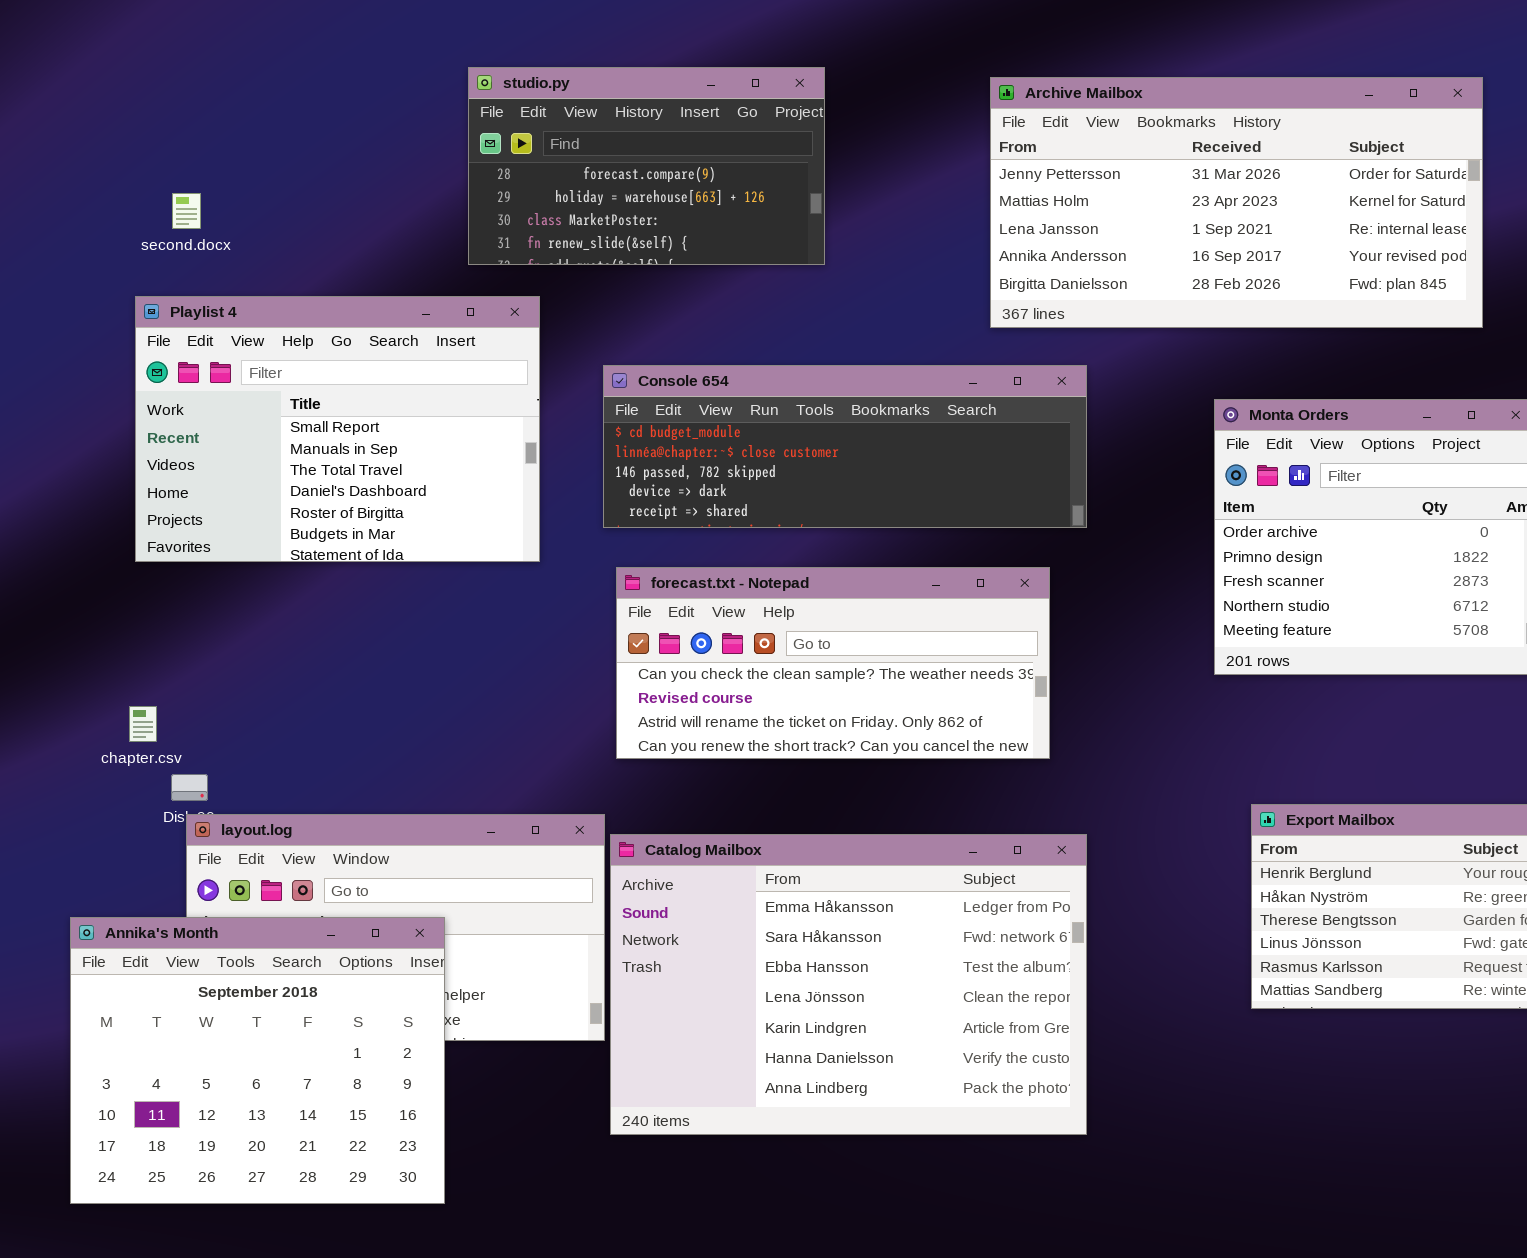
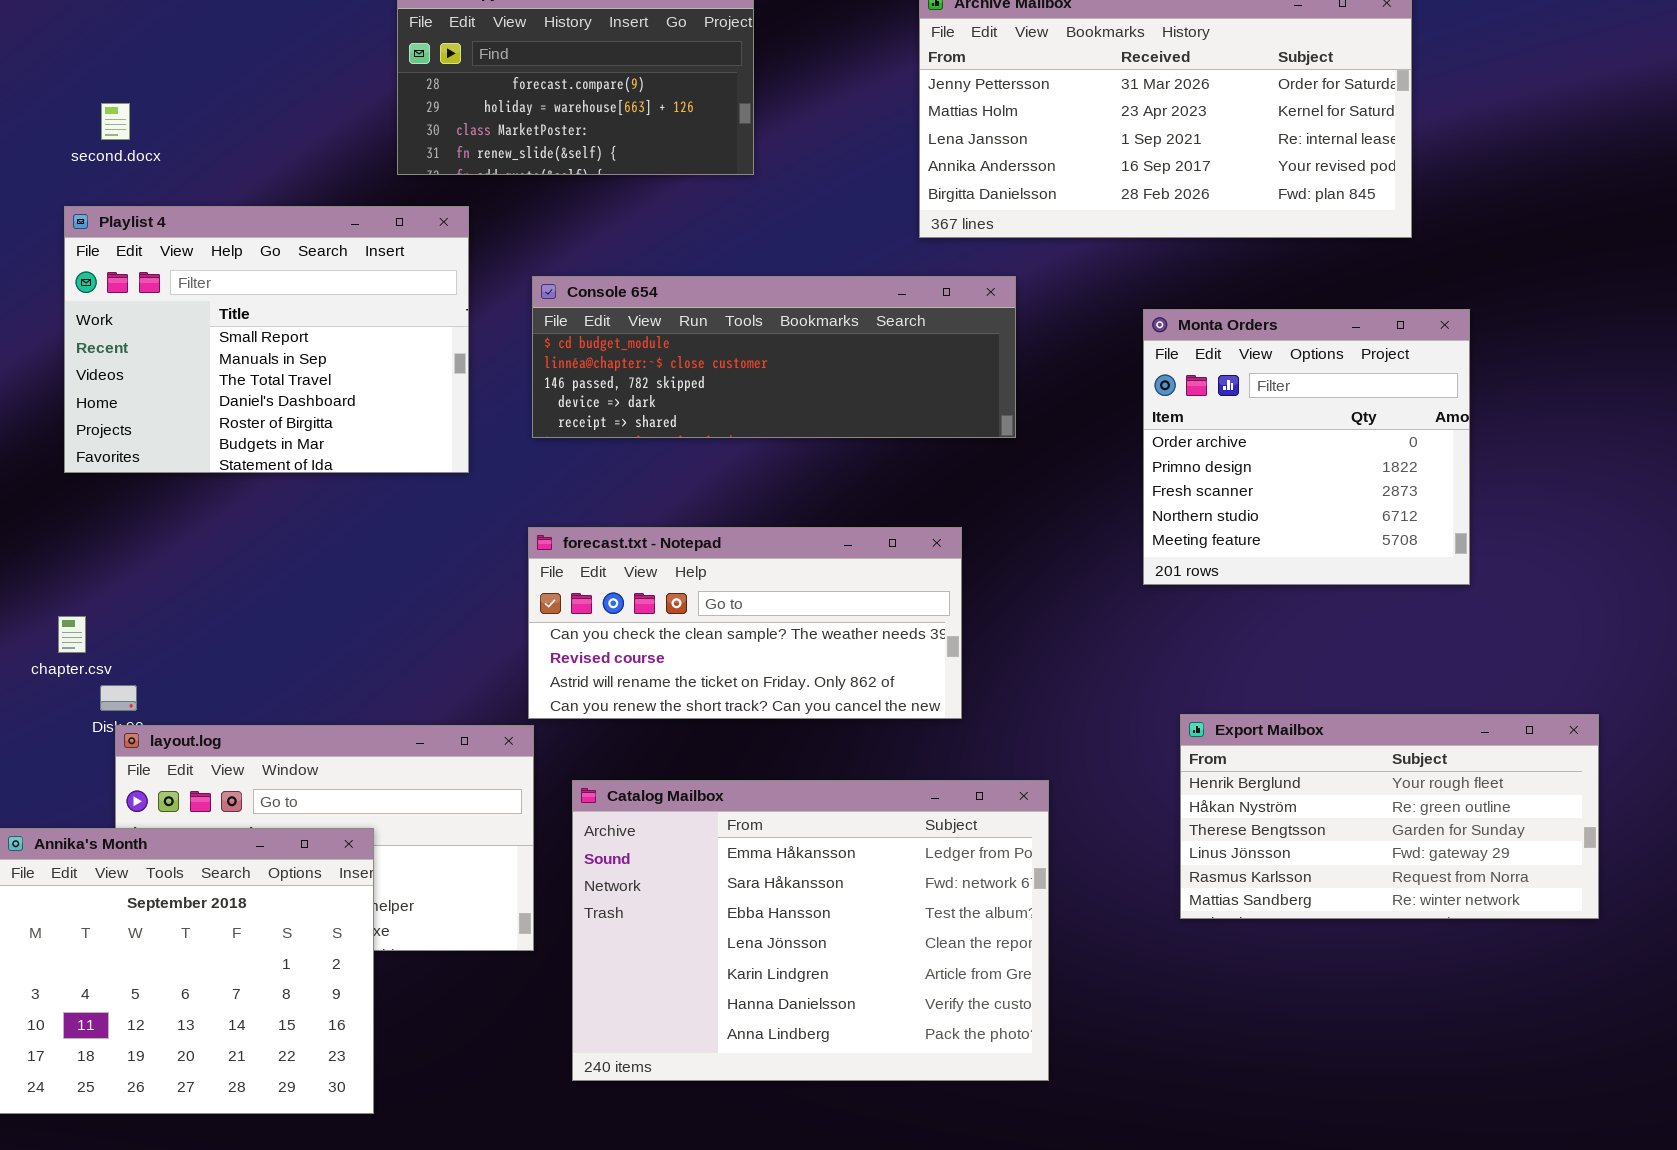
forecast.txt - Notepad: [616,567,1050,759] -> [528,527,962,719], moved
Catalog Mailbox: [610,834,1087,1135] -> [572,780,1049,1081], moved

